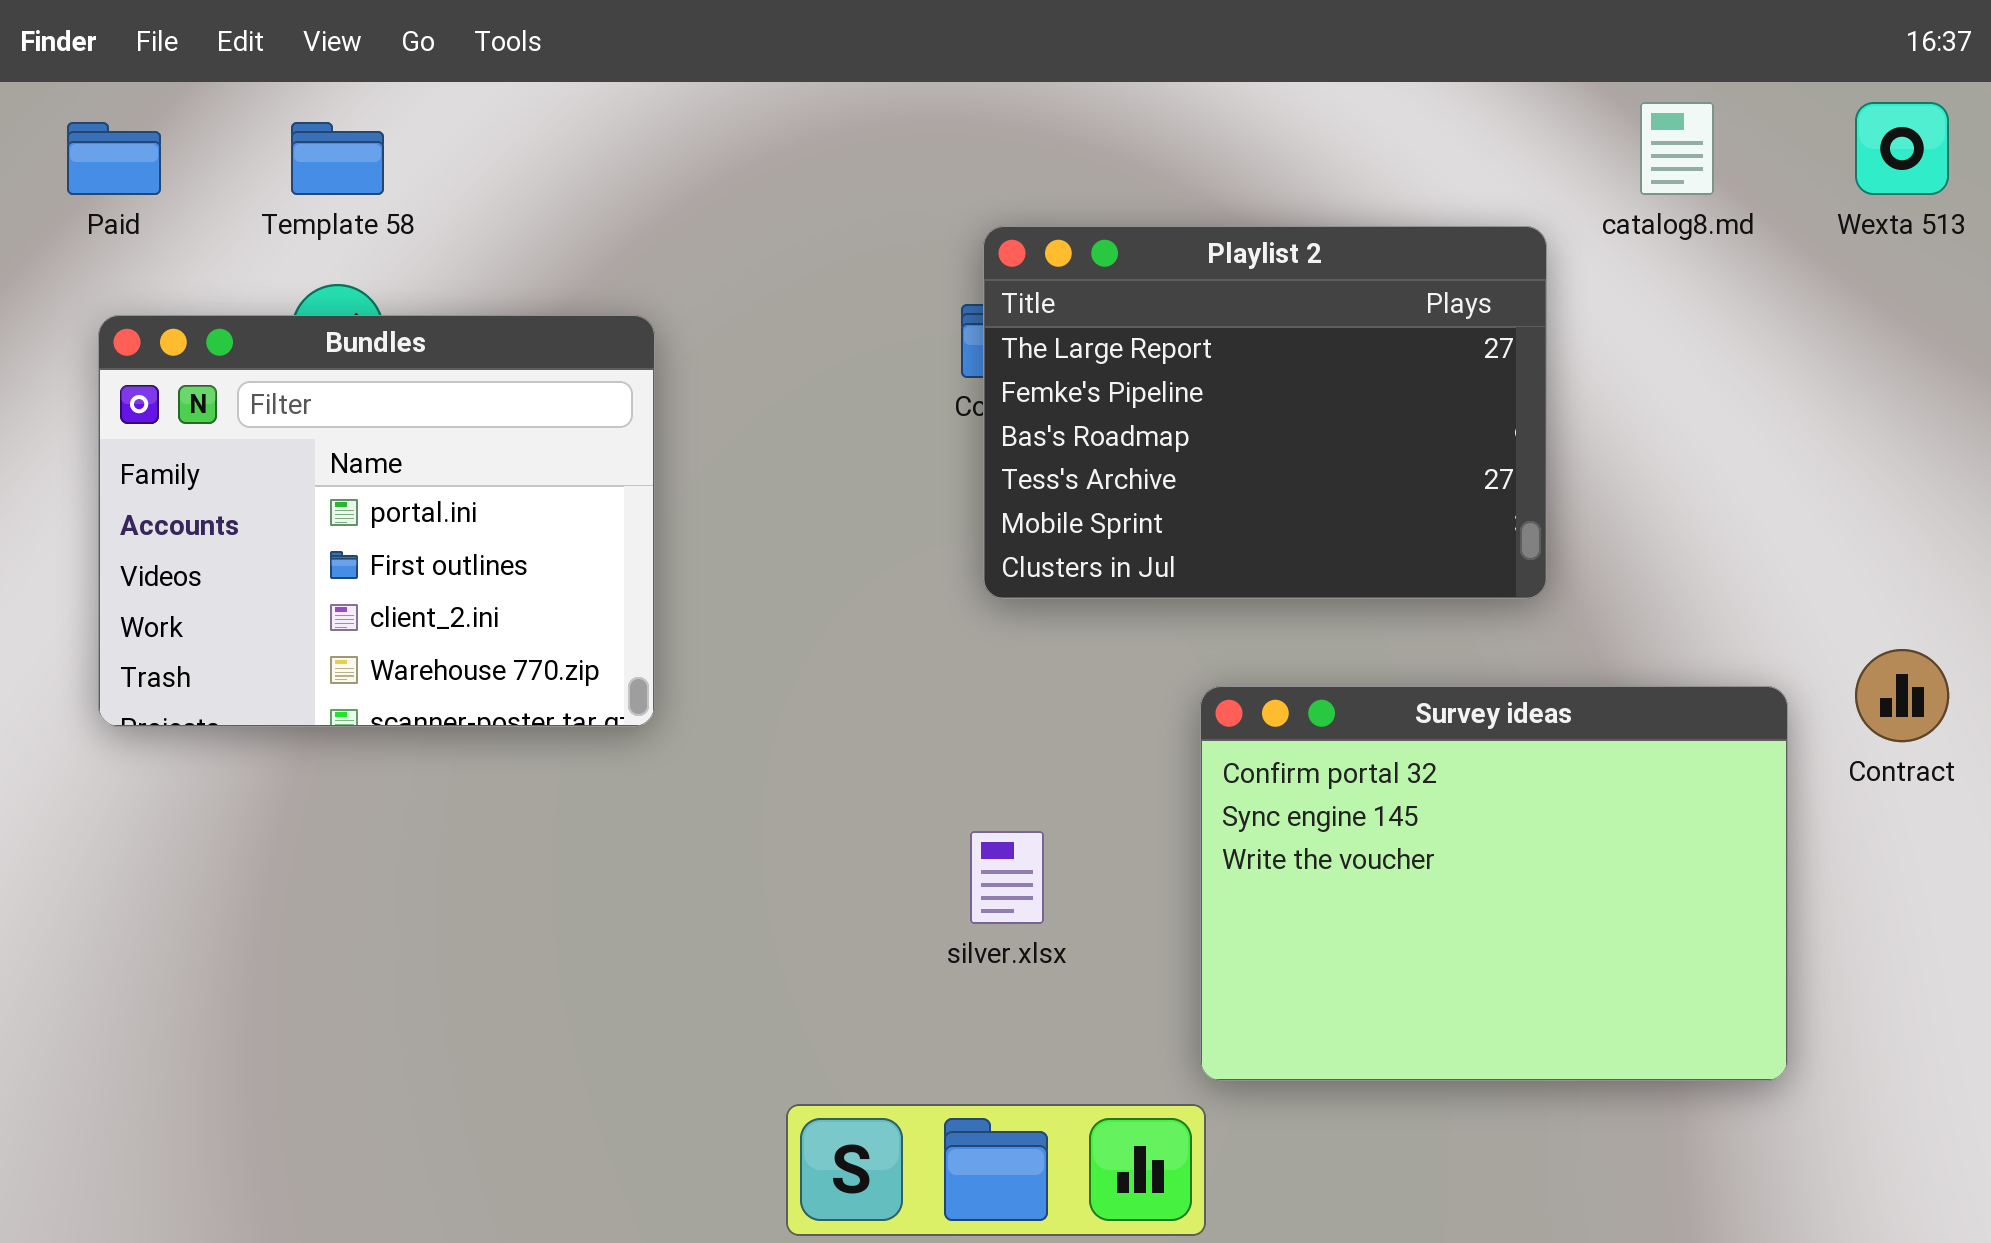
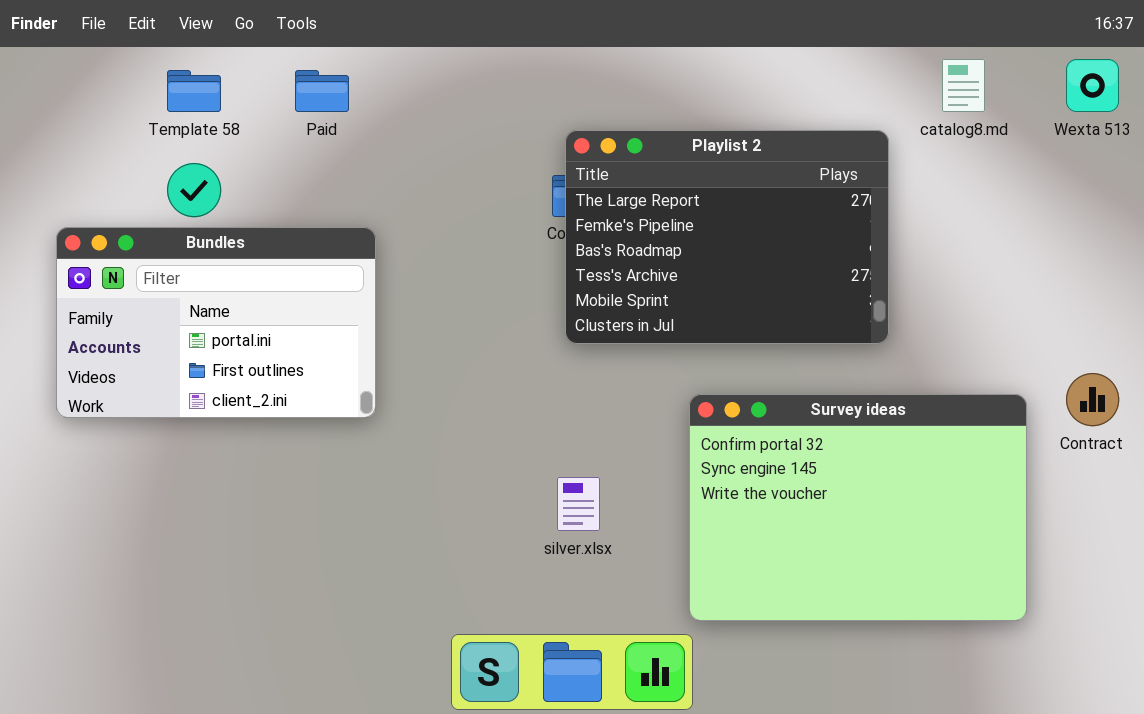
Paid: [67,122,161,195] -> [295,70,349,112], moved
Bundles: [98,315,655,727] -> [56,227,376,418], resized

